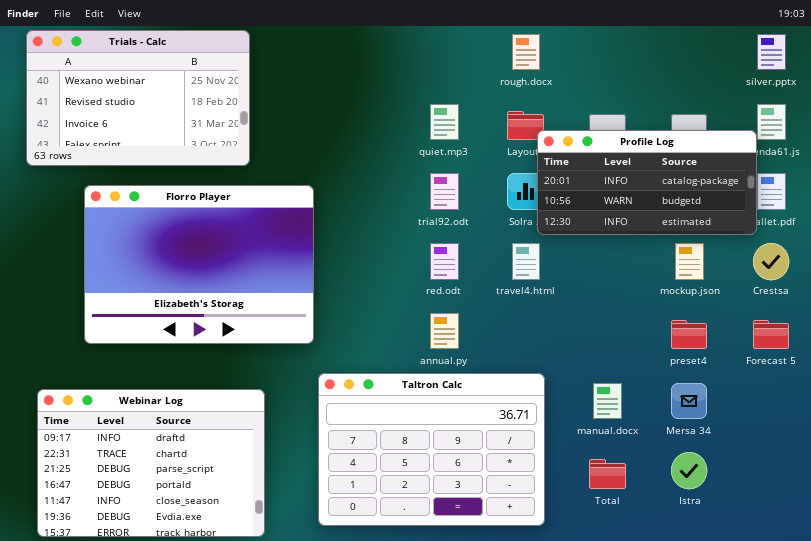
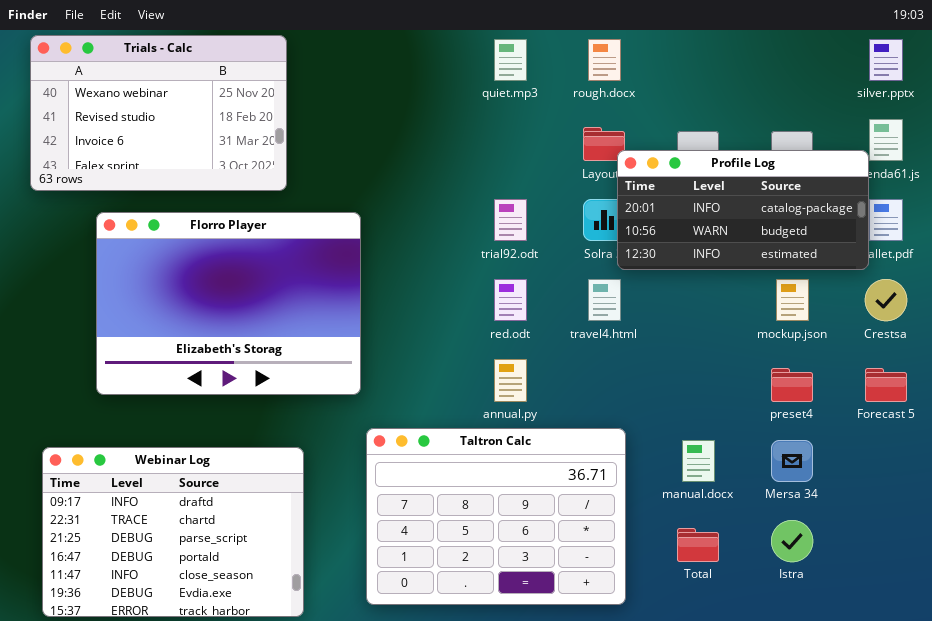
quiet.mp3: [430,104,459,140] -> [494,39,527,81], moved

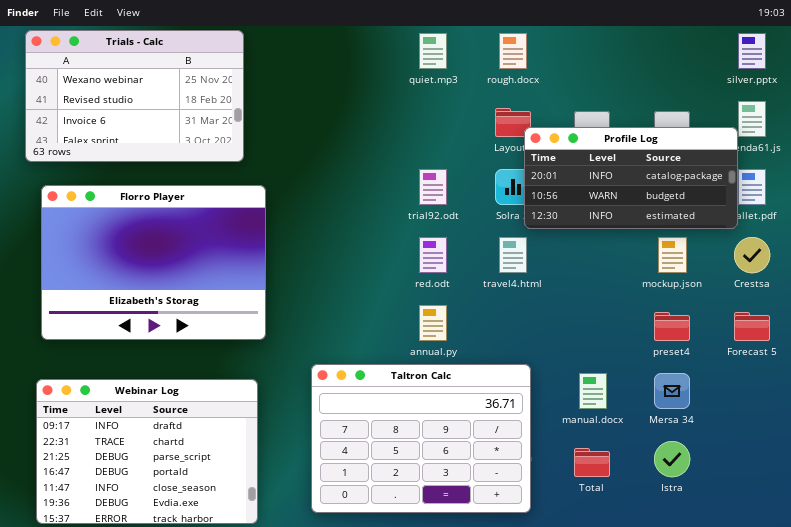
Florro Player: [96,212,361,395] -> [41,185,266,340], moved

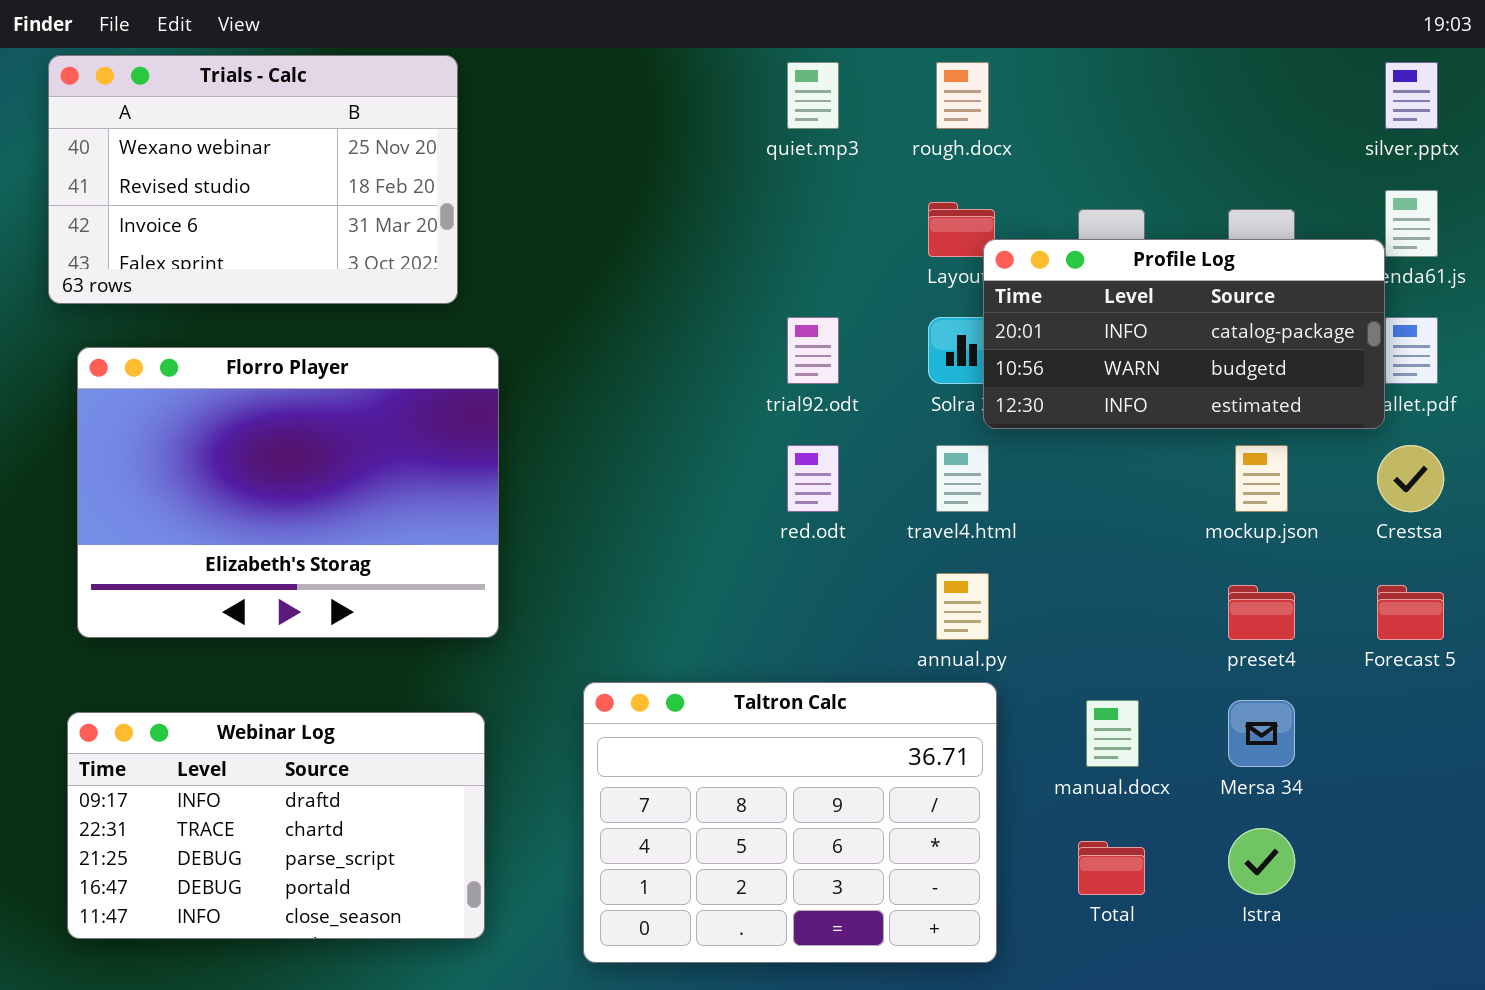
annual.py: [419,305,447,341] -> [936,573,989,640], moved
Webinar Log: [36,379,258,524] -> [67,712,485,939], resized

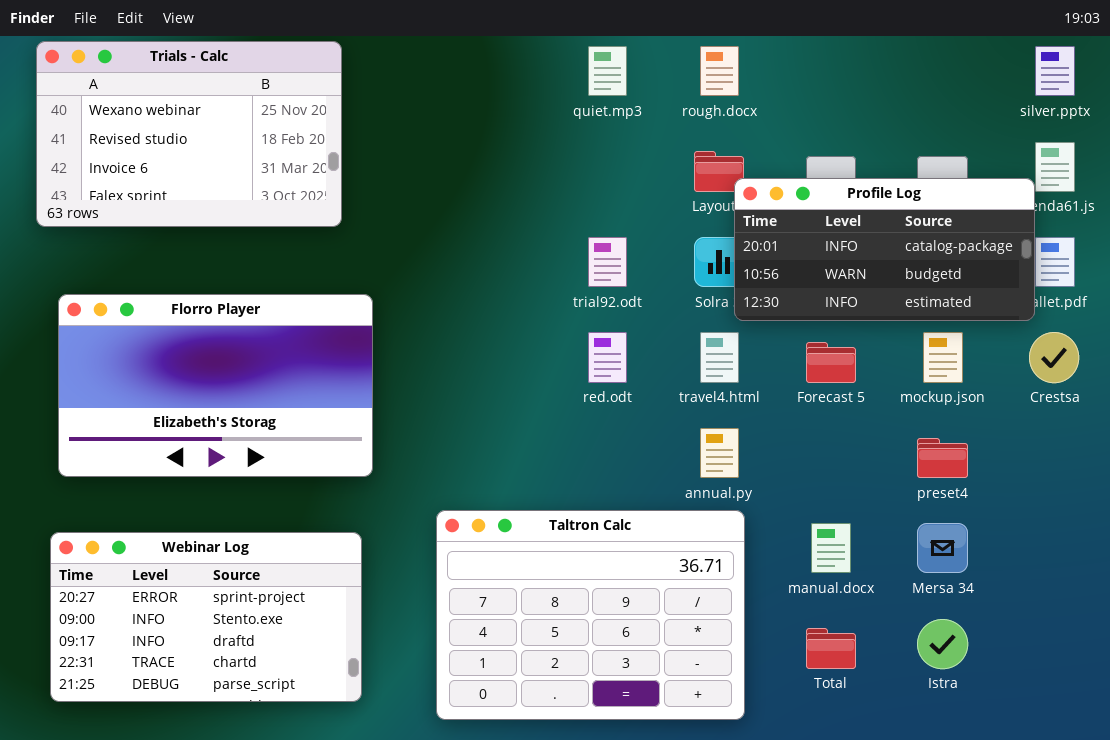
Florro Player: [77,347,499,638] -> [58,294,373,477], resized
Forecast 5: [1377,585,1444,640] -> [806,342,856,383], moved
Webinar Log: [67,712,485,939] -> [50,532,362,702], scrolled up 2 rows

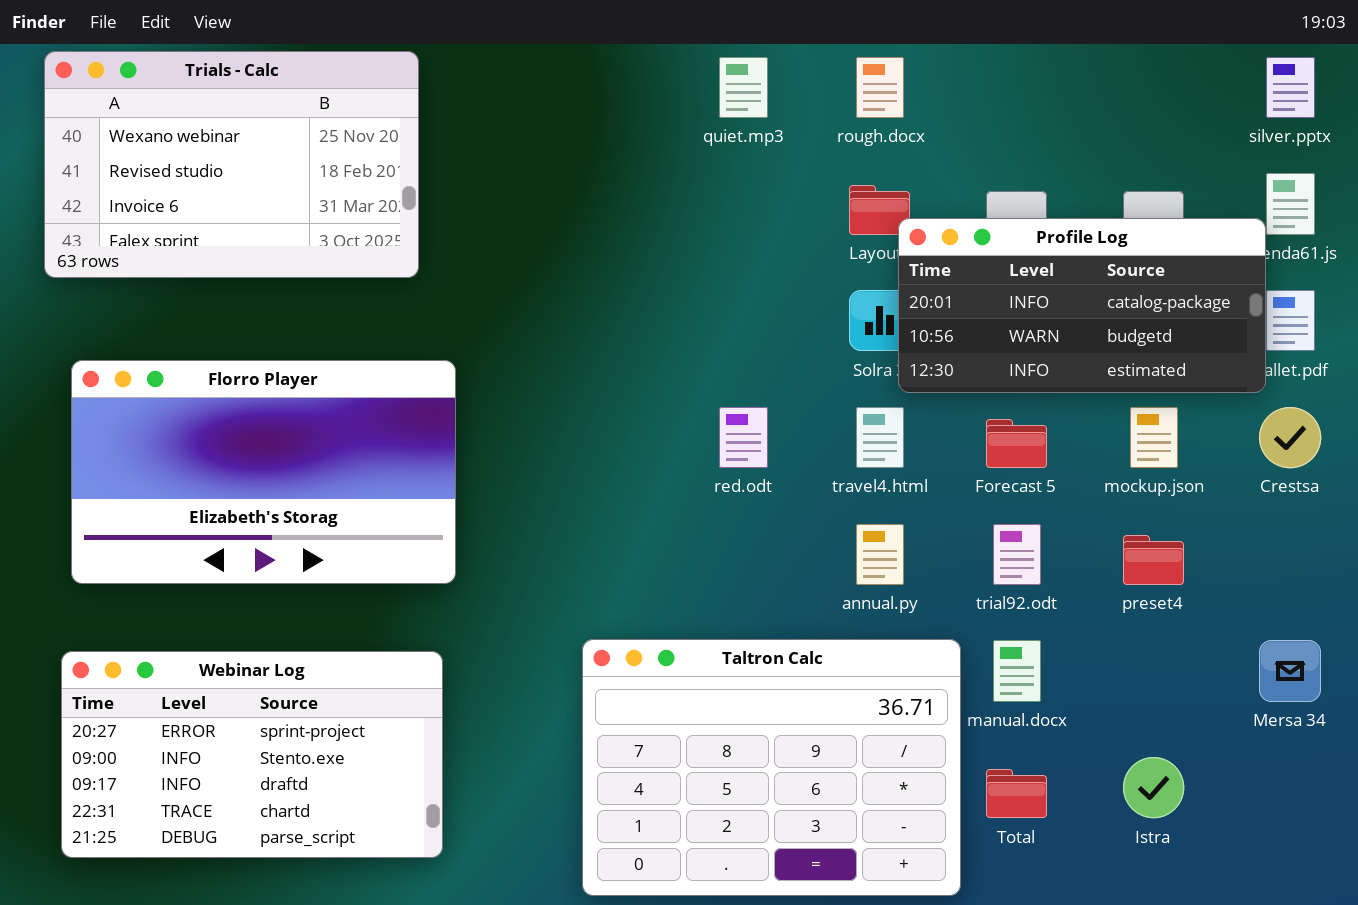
trial92.odt: [588,237,627,287] -> [993,524,1041,585], moved
Taltron Calc: [436,510,745,720] -> [582,639,961,896], moved
Mersa 34: [917,523,968,573] -> [1259,640,1321,702], moved

